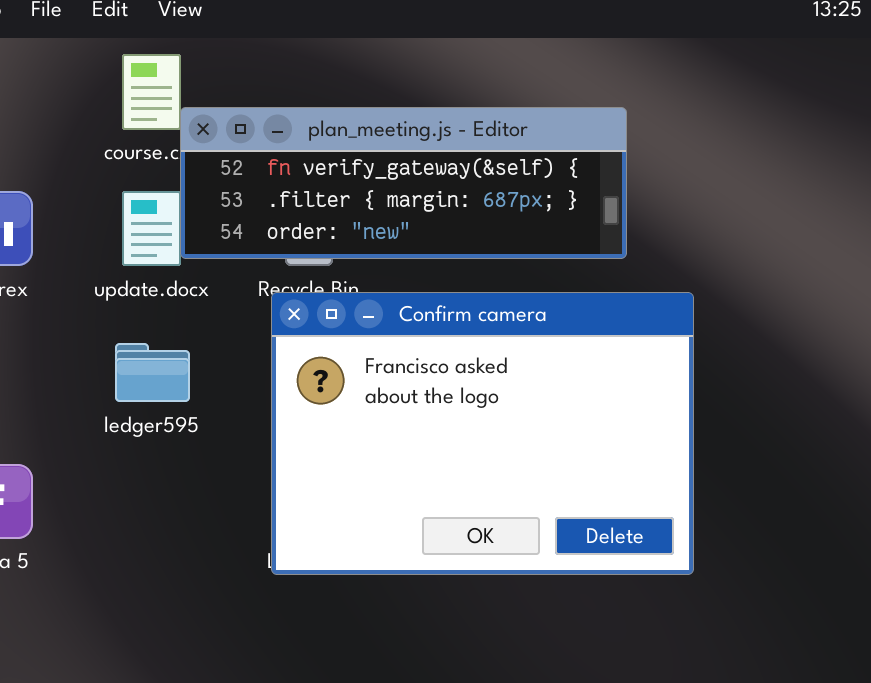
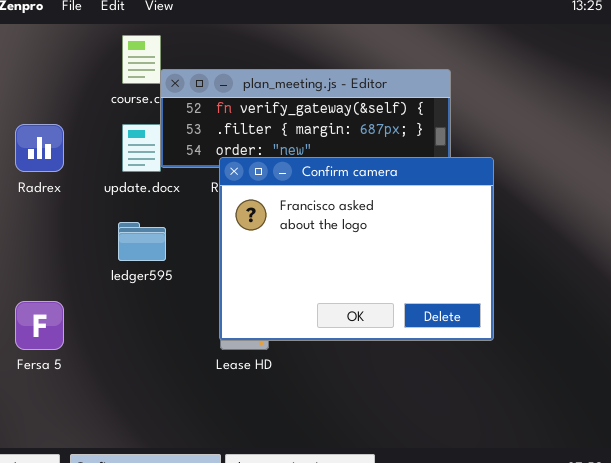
Confirm camera: [271,292,694,575] -> [219,157,494,341], moved

